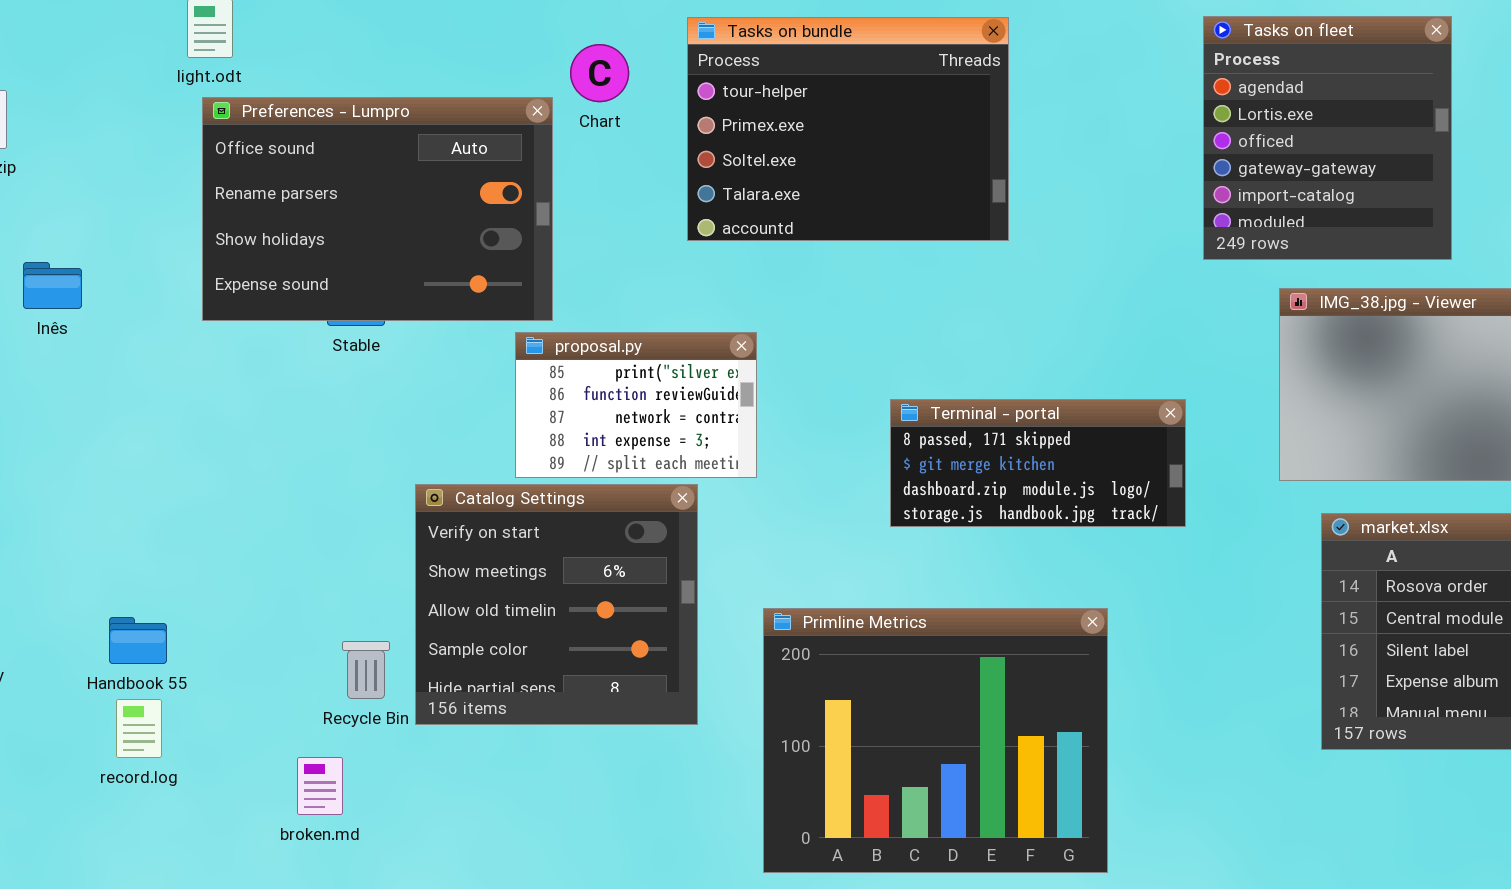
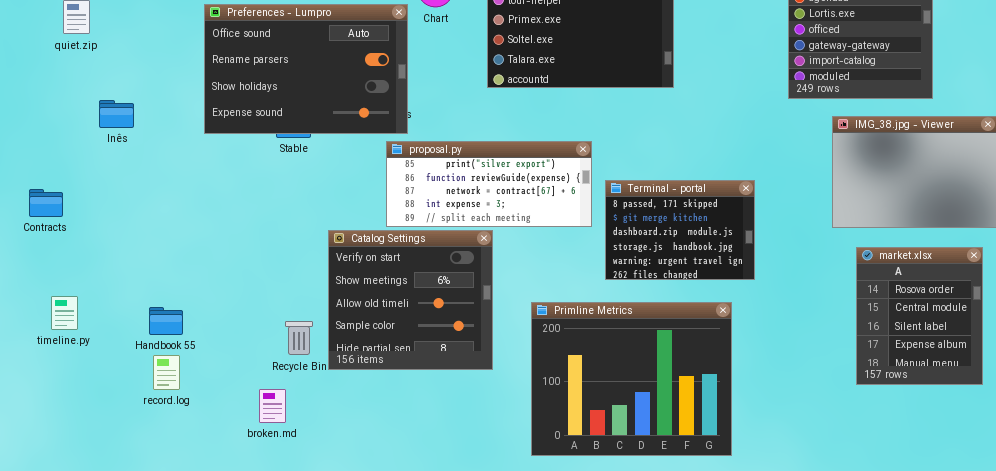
proposal.py: [515,332,757,478] -> [386,141,592,227], resized
Terminal - portal: [890,399,1186,527] -> [605,180,755,280], resized

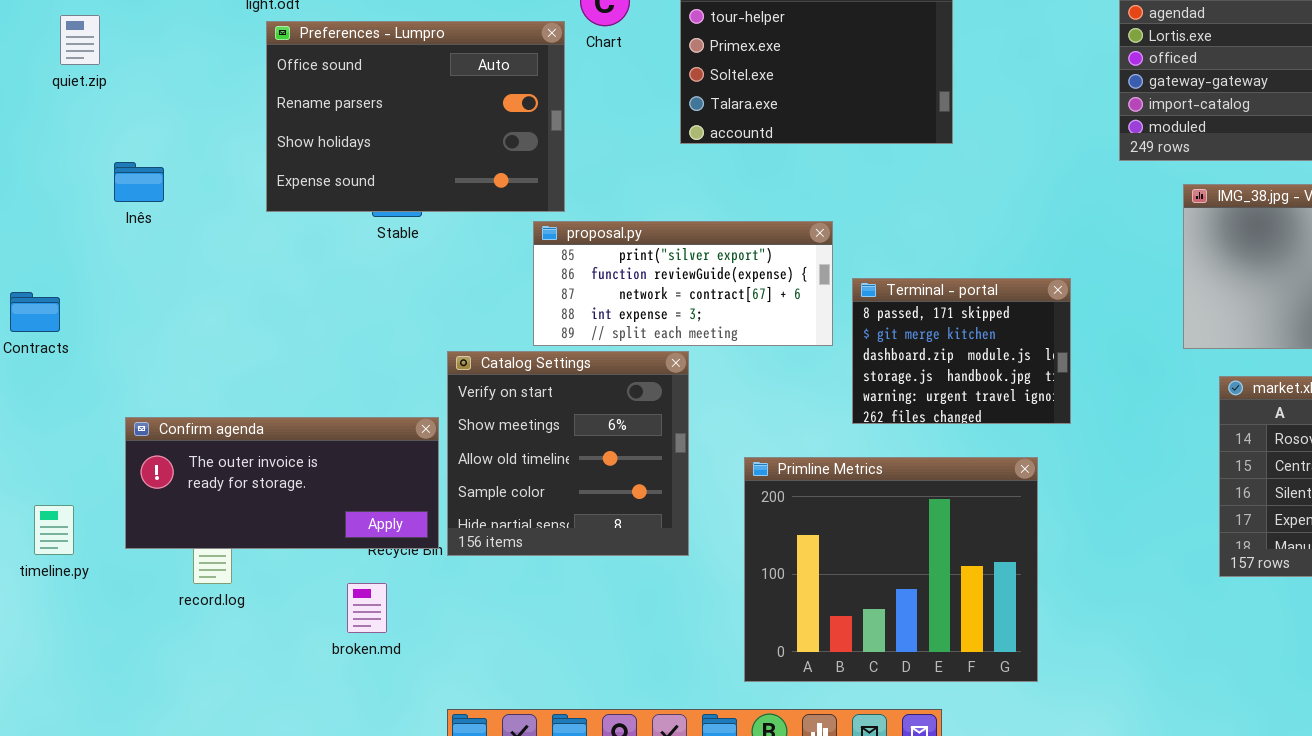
Confirm agenda: none -> [125,417,439,549], opened
timeline.py: [51,296,78,330] -> [34,505,74,555], moved

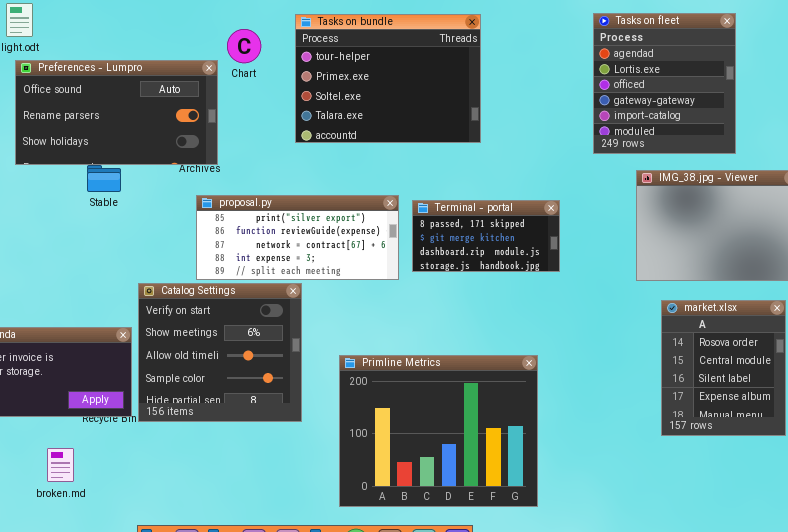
Preferences - Lumpro: [266,21,565,212] -> [15,60,218,165], resized
Terminal - portal: [852,278,1071,424] -> [412,200,560,272], moved, resized
broken.md: [347,583,387,633] -> [47,448,74,482], moved

